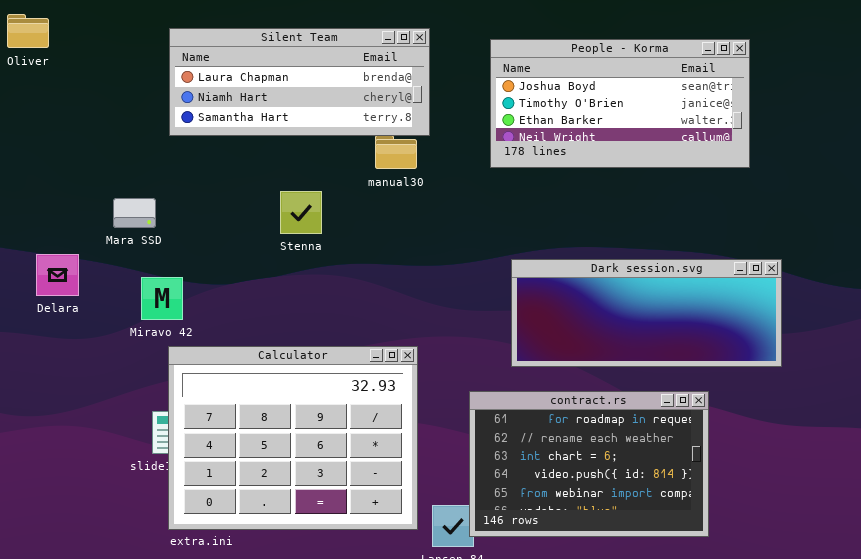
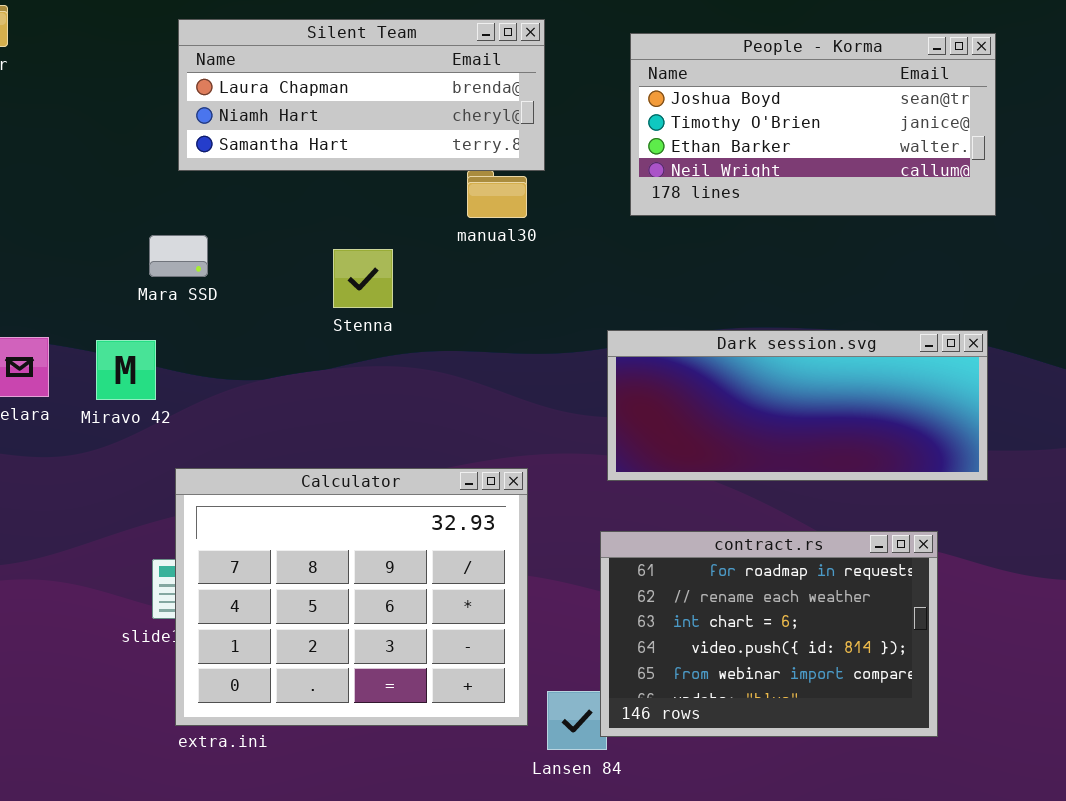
Mara SSD: [113,198,156,228] -> [149,235,208,277], moved
Dark session.svg: [511,259,782,367] -> [607,330,988,481], moved
Miravo 42: [141,277,183,320] -> [96,340,156,400], moved

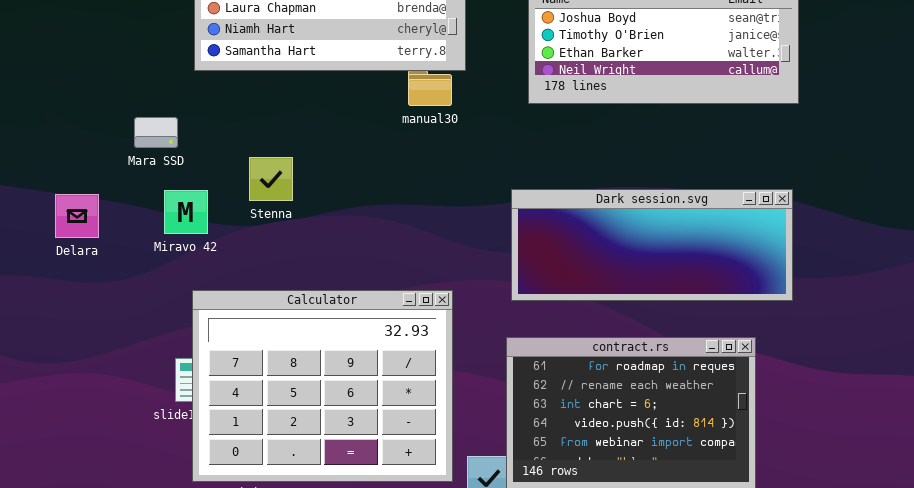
Mara SSD: [149,235,208,277] -> [134,117,178,148], moved
Stenna: [333,249,393,308] -> [249,157,293,201], moved
Miravo 42: [96,340,156,400] -> [164,190,208,234], moved

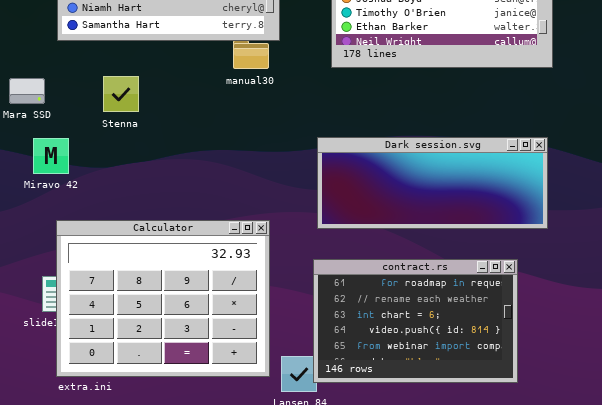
Stenna: [249,157,293,201] -> [103,76,139,112], moved

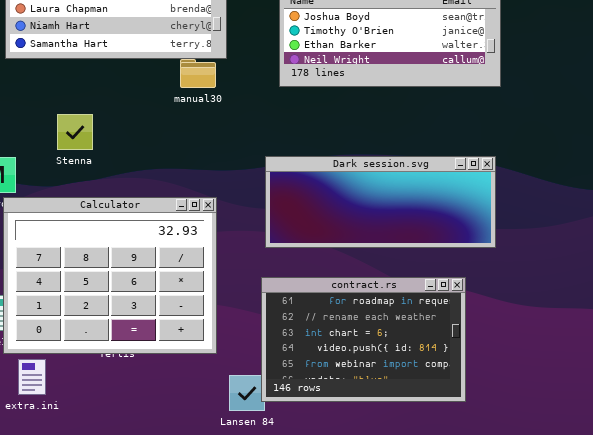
Stenna: [103,76,139,112] -> [57,114,93,150], moved
Calculator: [56,220,270,377] -> [3,197,217,354], moved

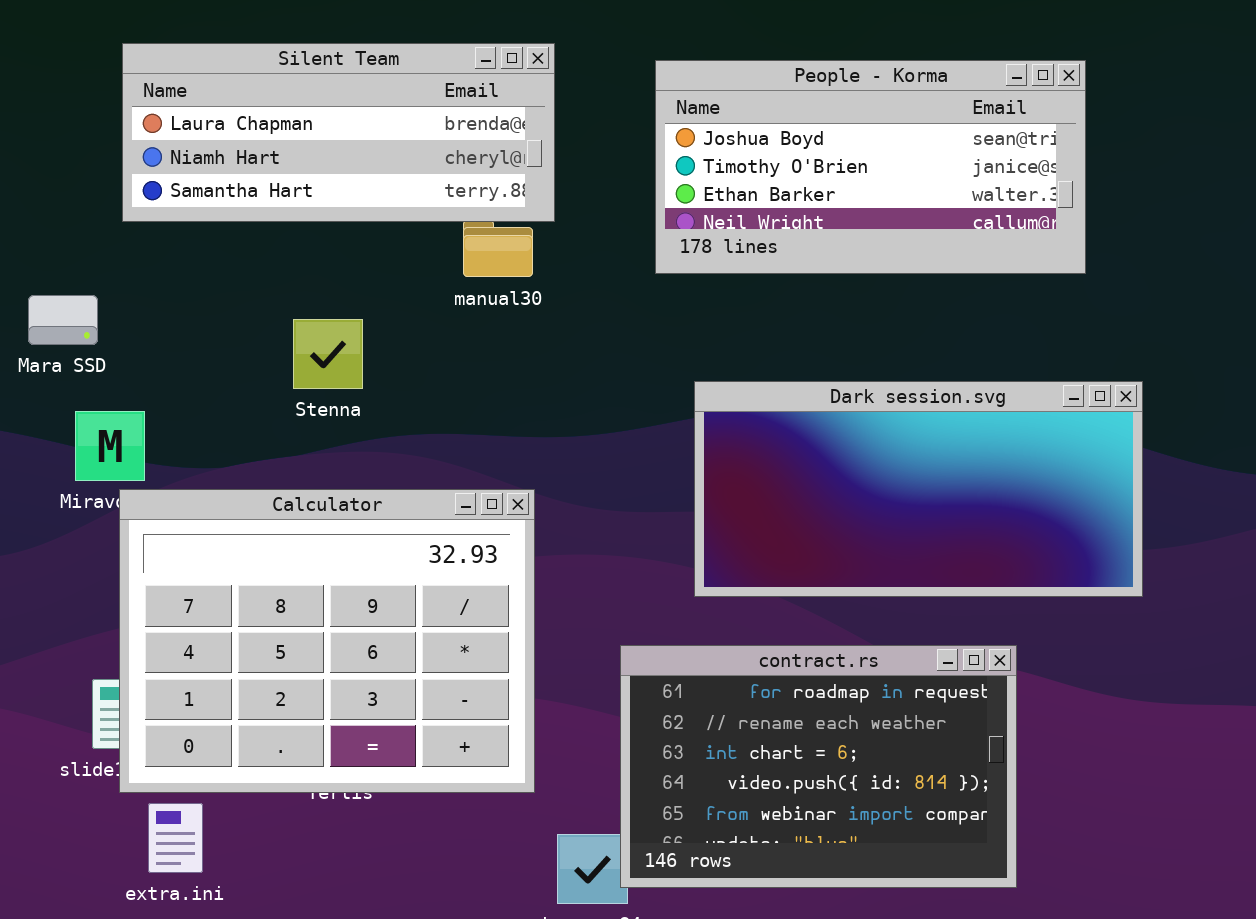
Stenna: [57,114,93,150] -> [293,319,363,389], moved
Dark session.svg: [265,156,496,248] -> [694,381,1143,597], moved, resized

